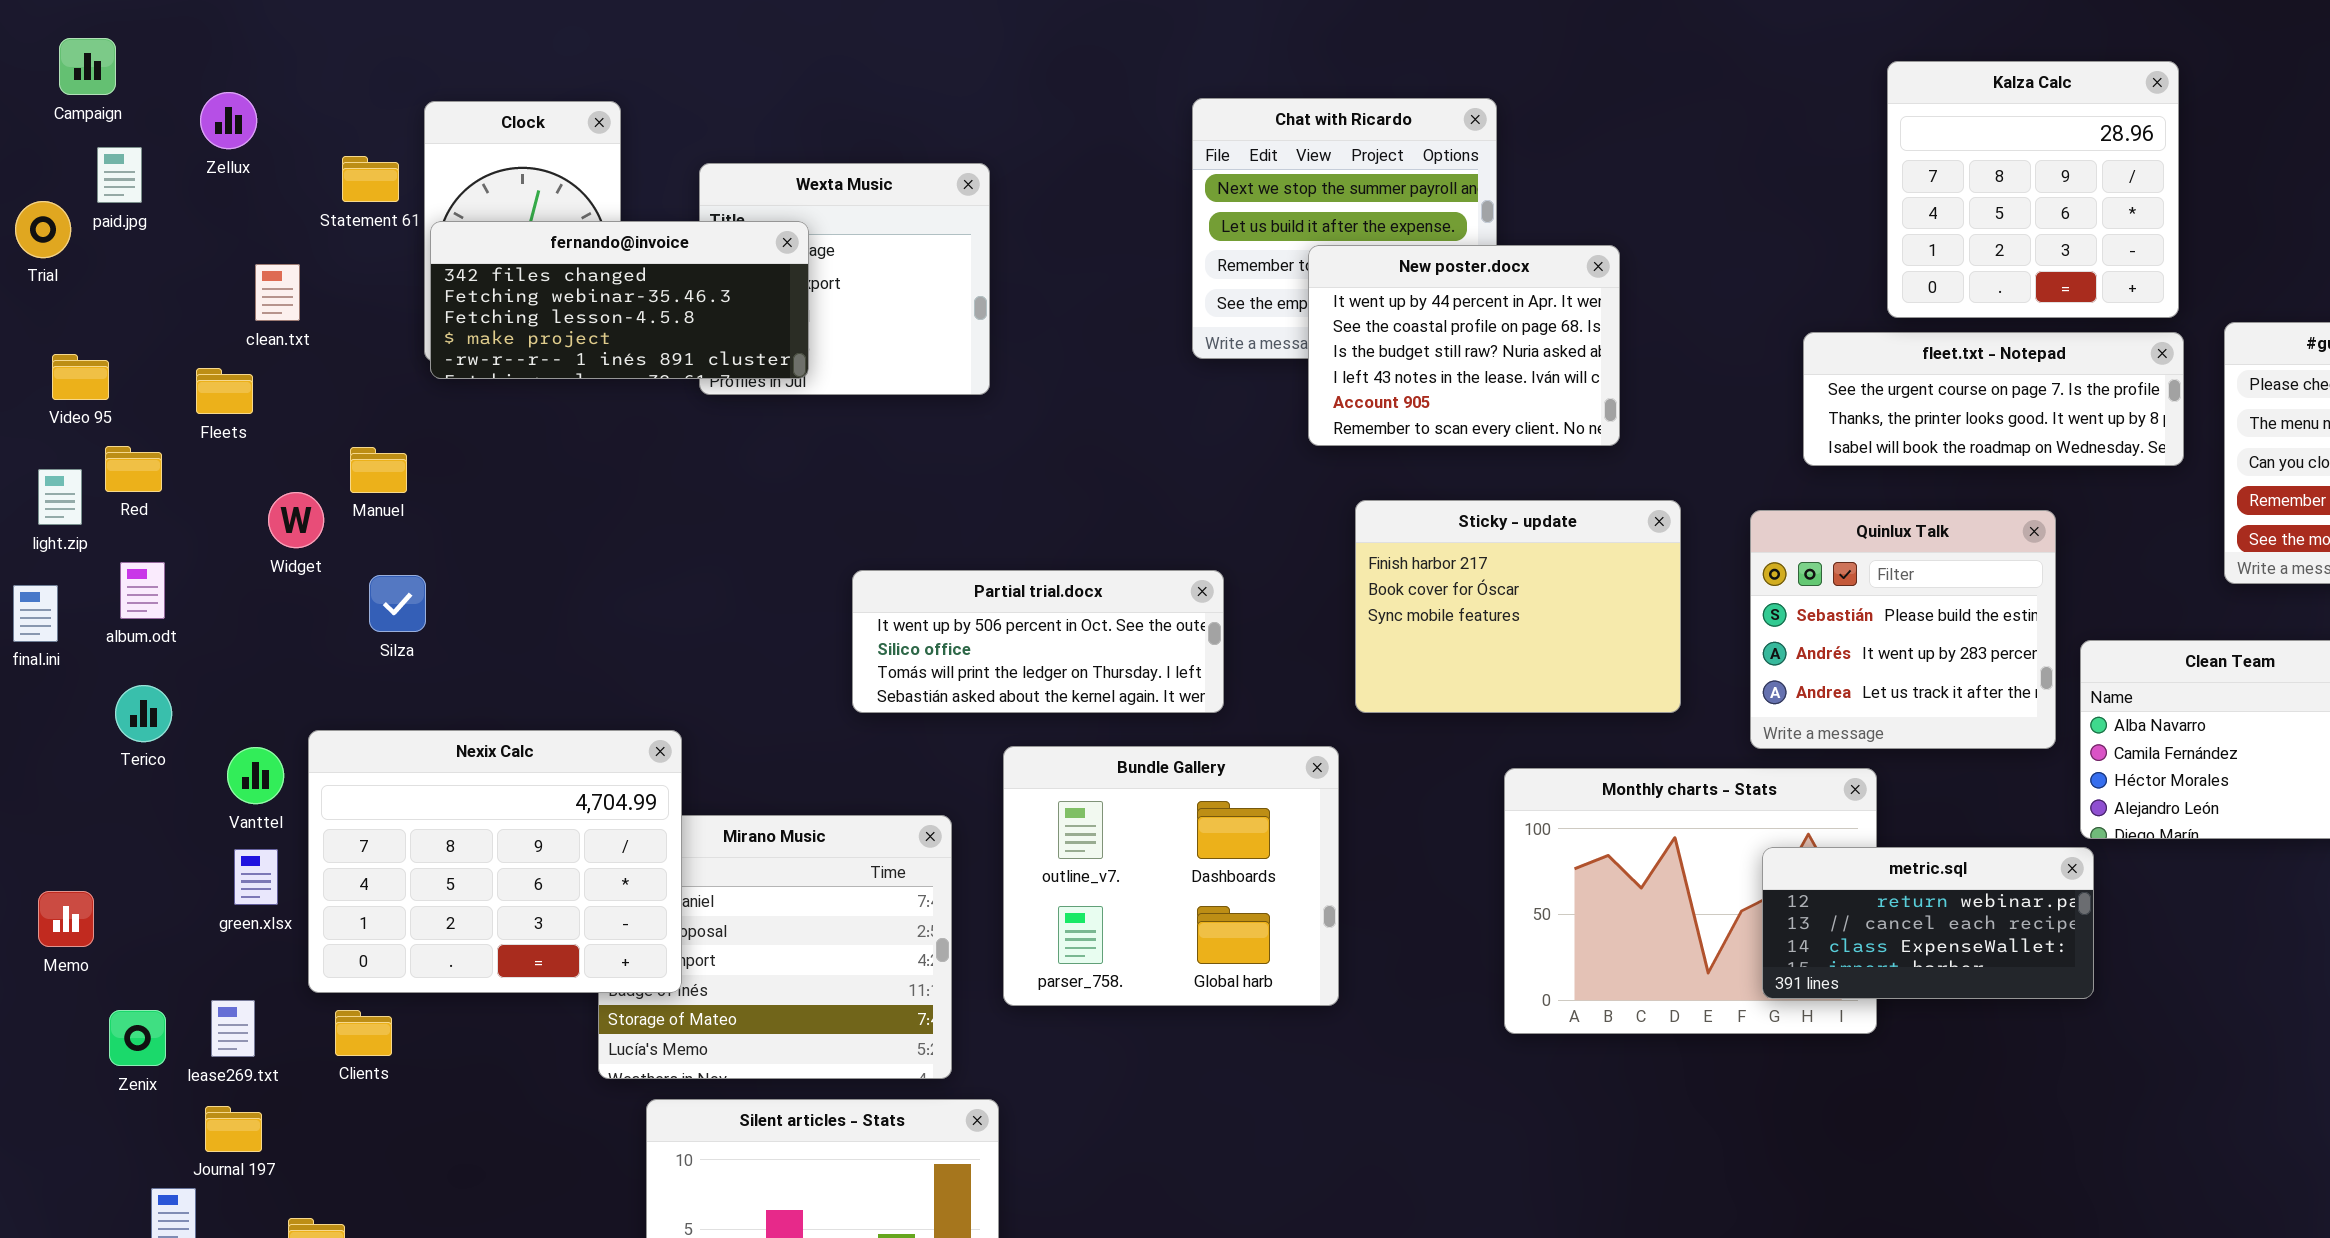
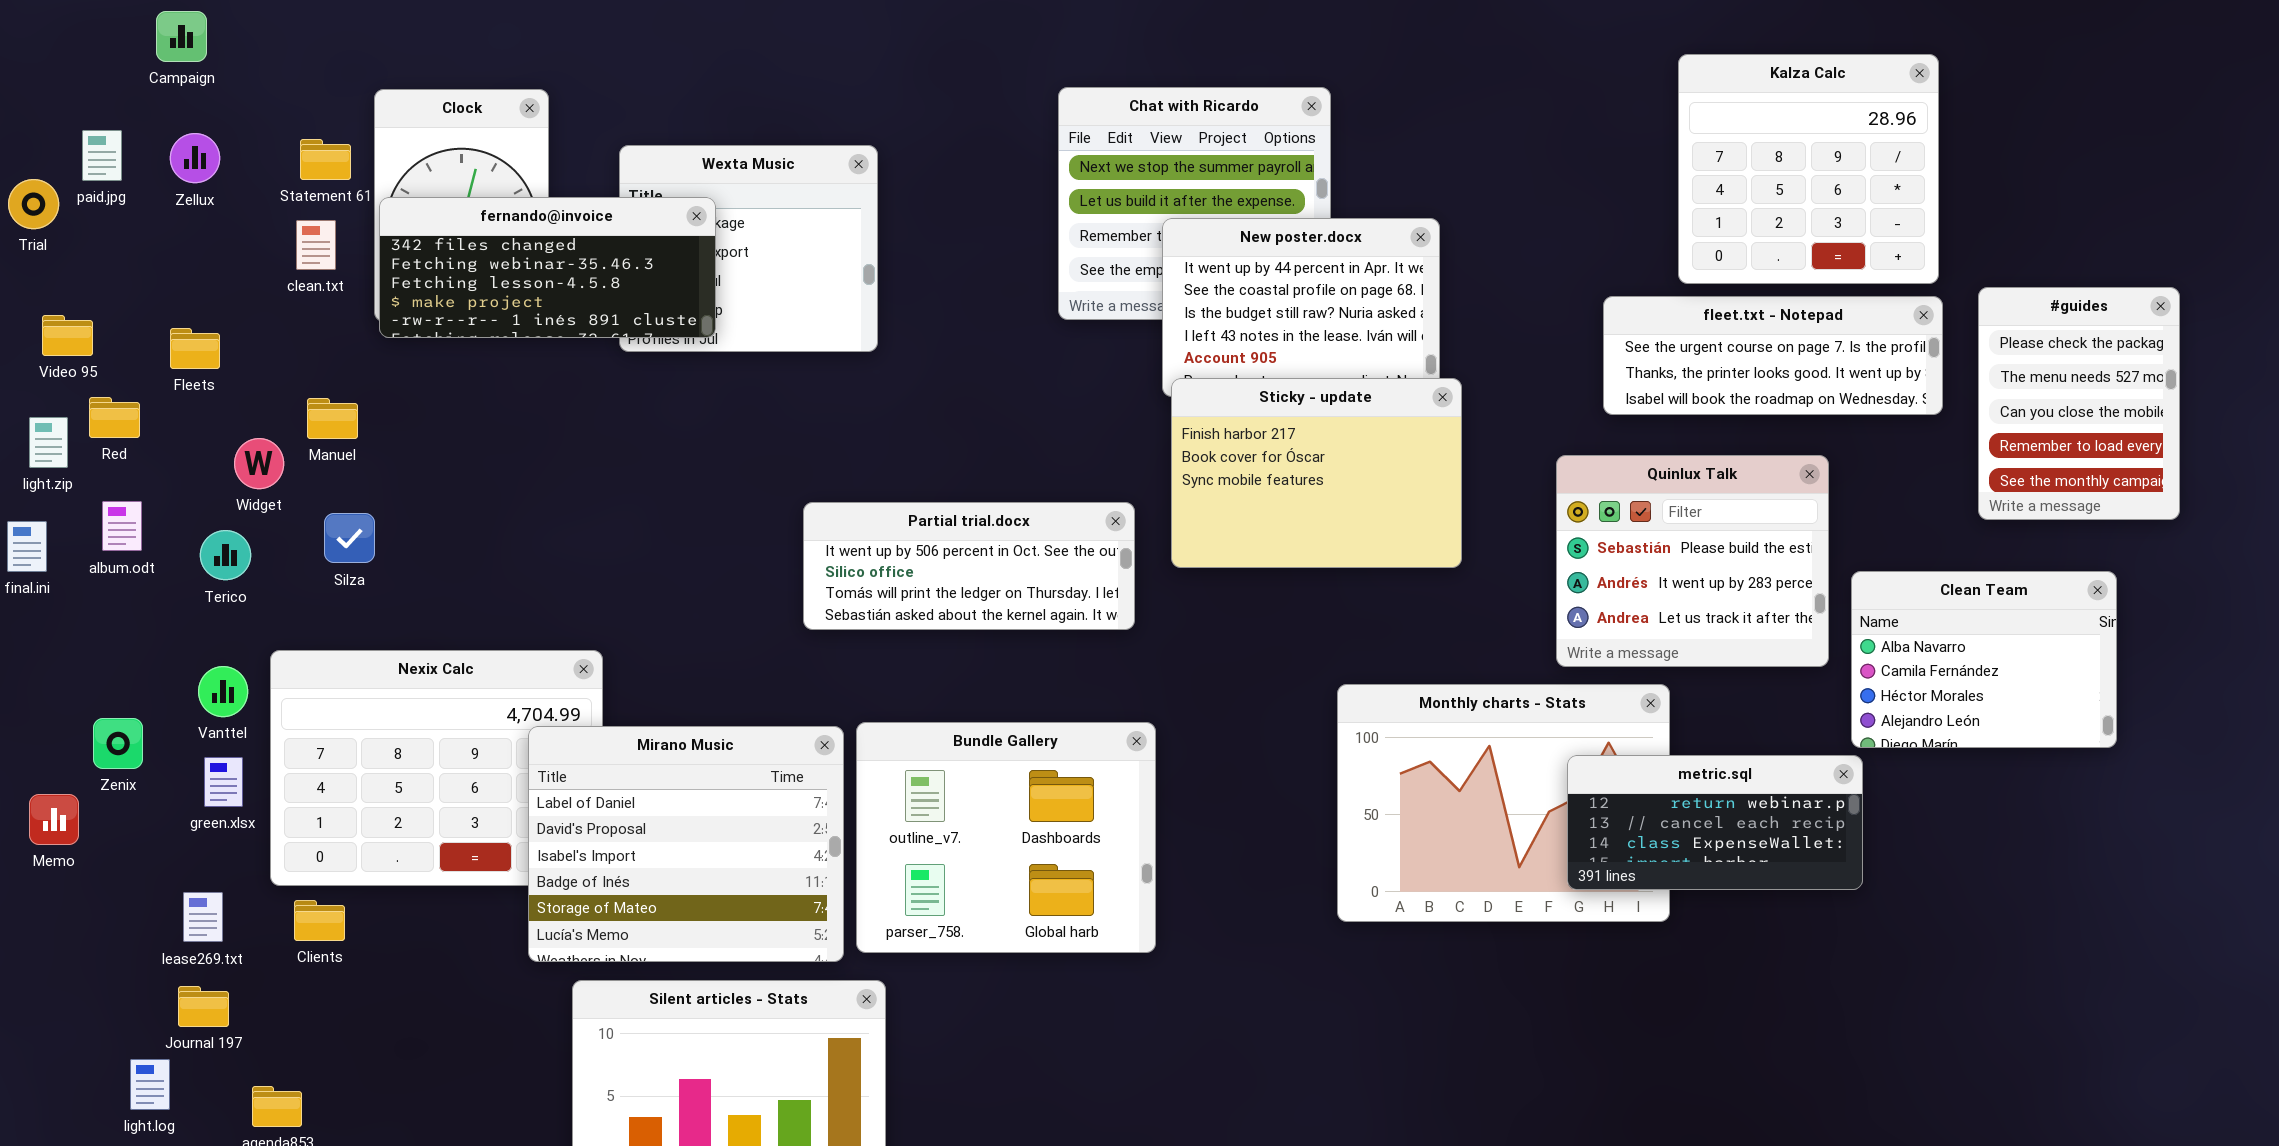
Campaign: [59,38,116,95] -> [156,11,207,62], moved
Zellux: [200,92,257,149] -> [170,133,220,183], moved
clean.txt: [255,264,300,321] -> [296,220,336,270], moved
Sticky - update: [1355,500,1681,713] -> [1171,378,1462,568], moved
Partial trial.docx: [852,570,1224,713] -> [803,502,1135,630], moved
Terico: [115,685,172,742] -> [200,530,251,580], moved
Bundle Gallery: [1003,746,1339,1006] -> [856,722,1156,953], moved
Mirano Music: [598,815,952,1079] -> [528,726,844,962], raised
Zenix: [109,1010,166,1066] -> [93,718,143,769], moved

